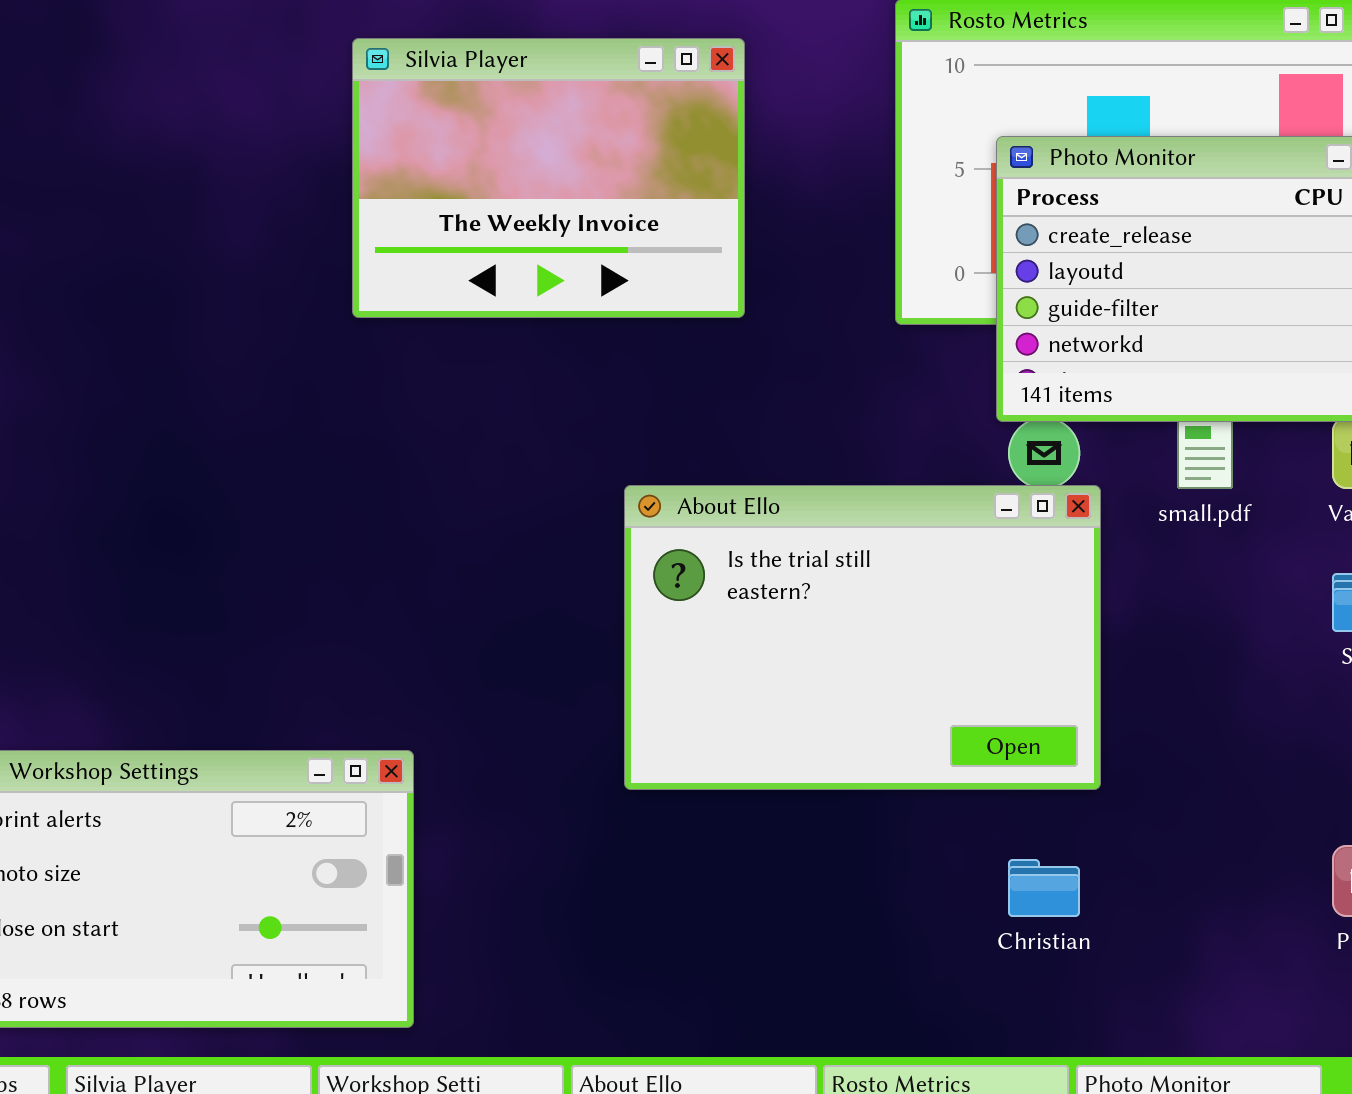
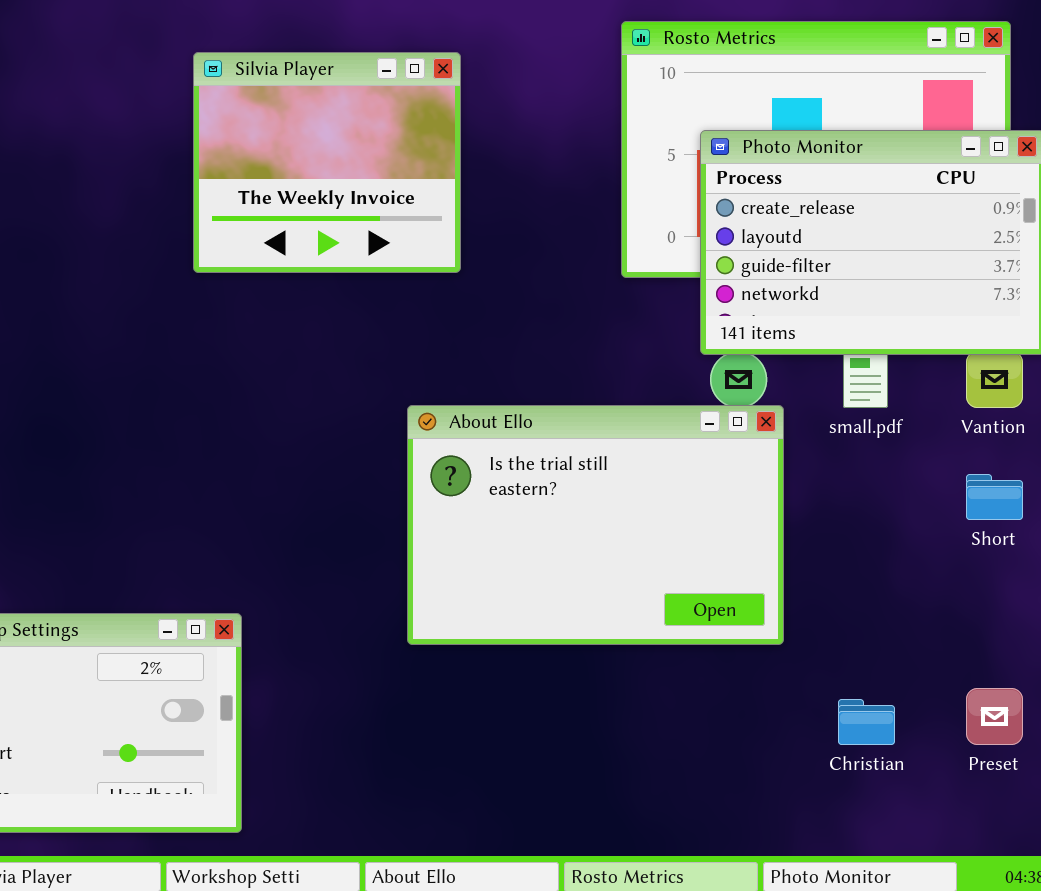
Silvia Player: [352,38,745,318] -> [193,52,461,273], resized
Christian: [1008,859,1080,917] -> [838,699,895,745], moved

